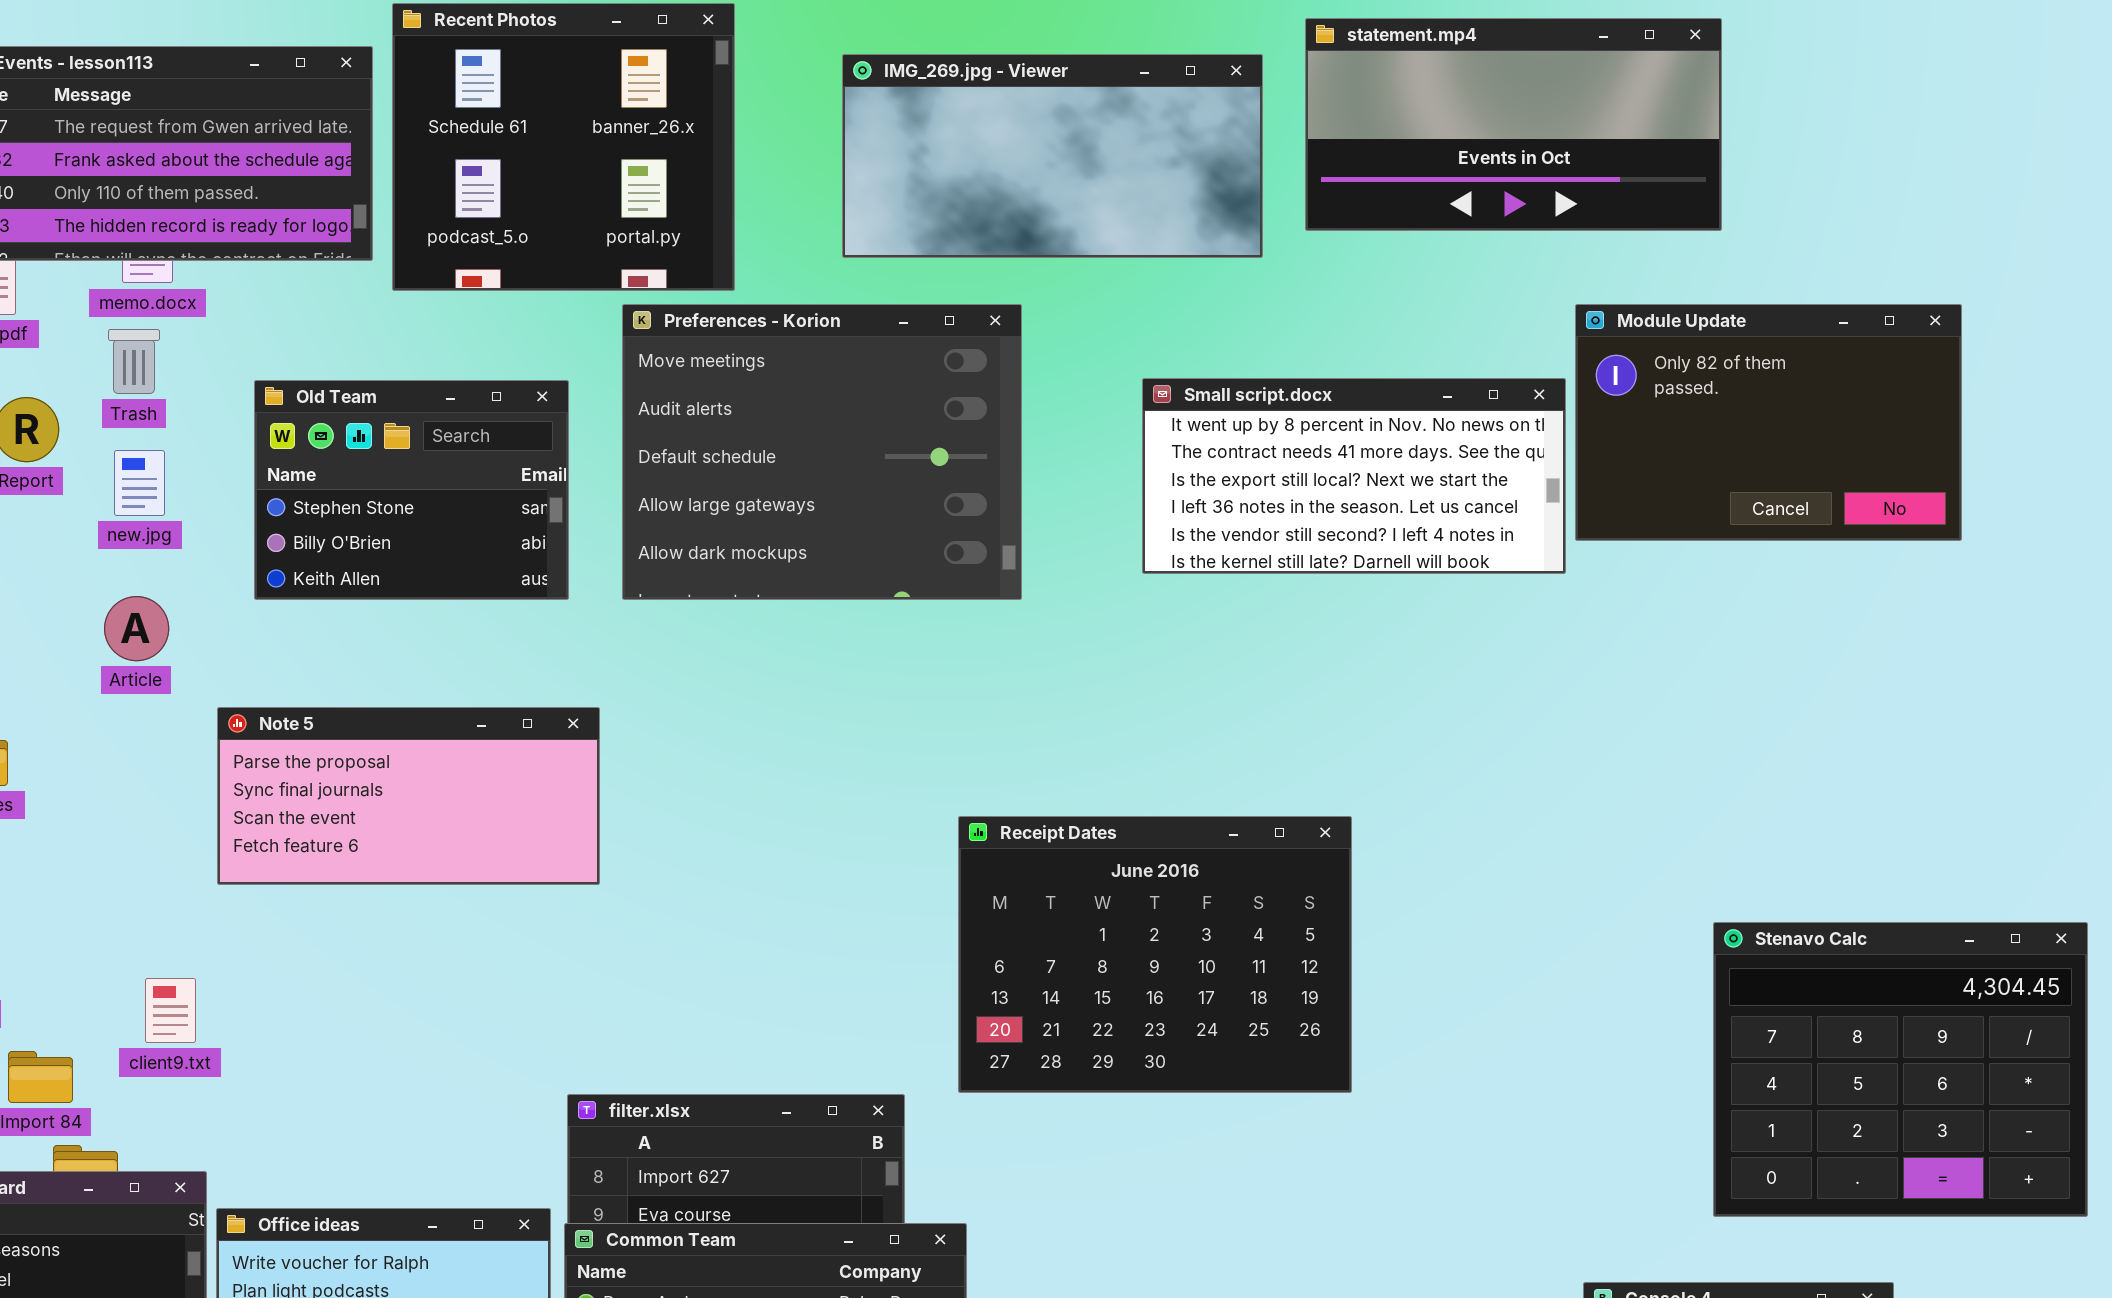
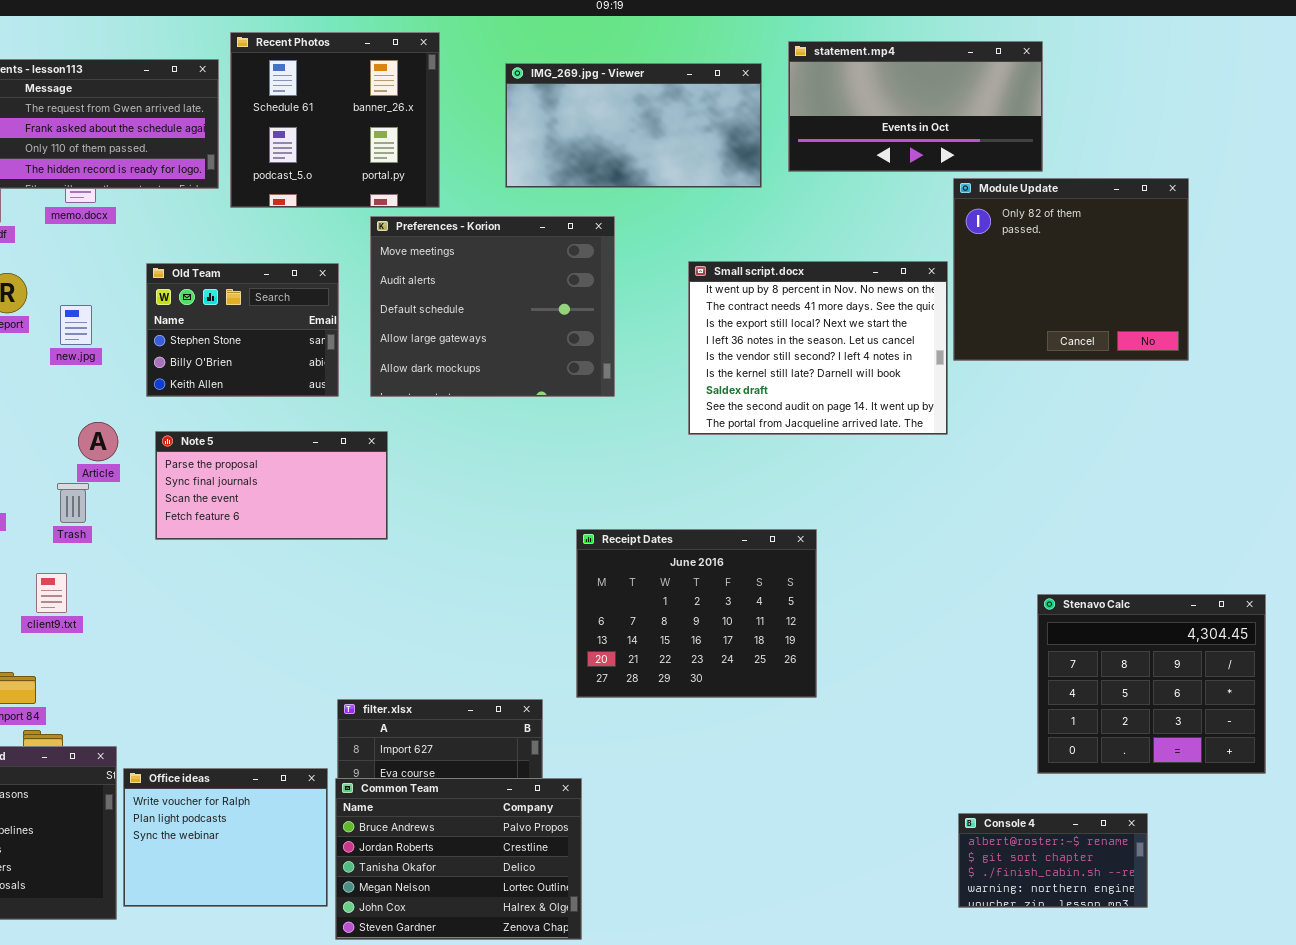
Module Update: [1575,304,1962,541] -> [953,178,1189,361], resized
Trash: [108,329,160,394] -> [57,483,89,523], moved
Small script.docx: [1142,378,1566,574] -> [688,261,948,435], resized
Article: [104,596,169,661] -> [78,422,118,461], moved
Note 5: [217,707,600,885] -> [155,431,388,540], moved
client9.txt: [145,978,196,1043] -> [36,573,67,613], moved

